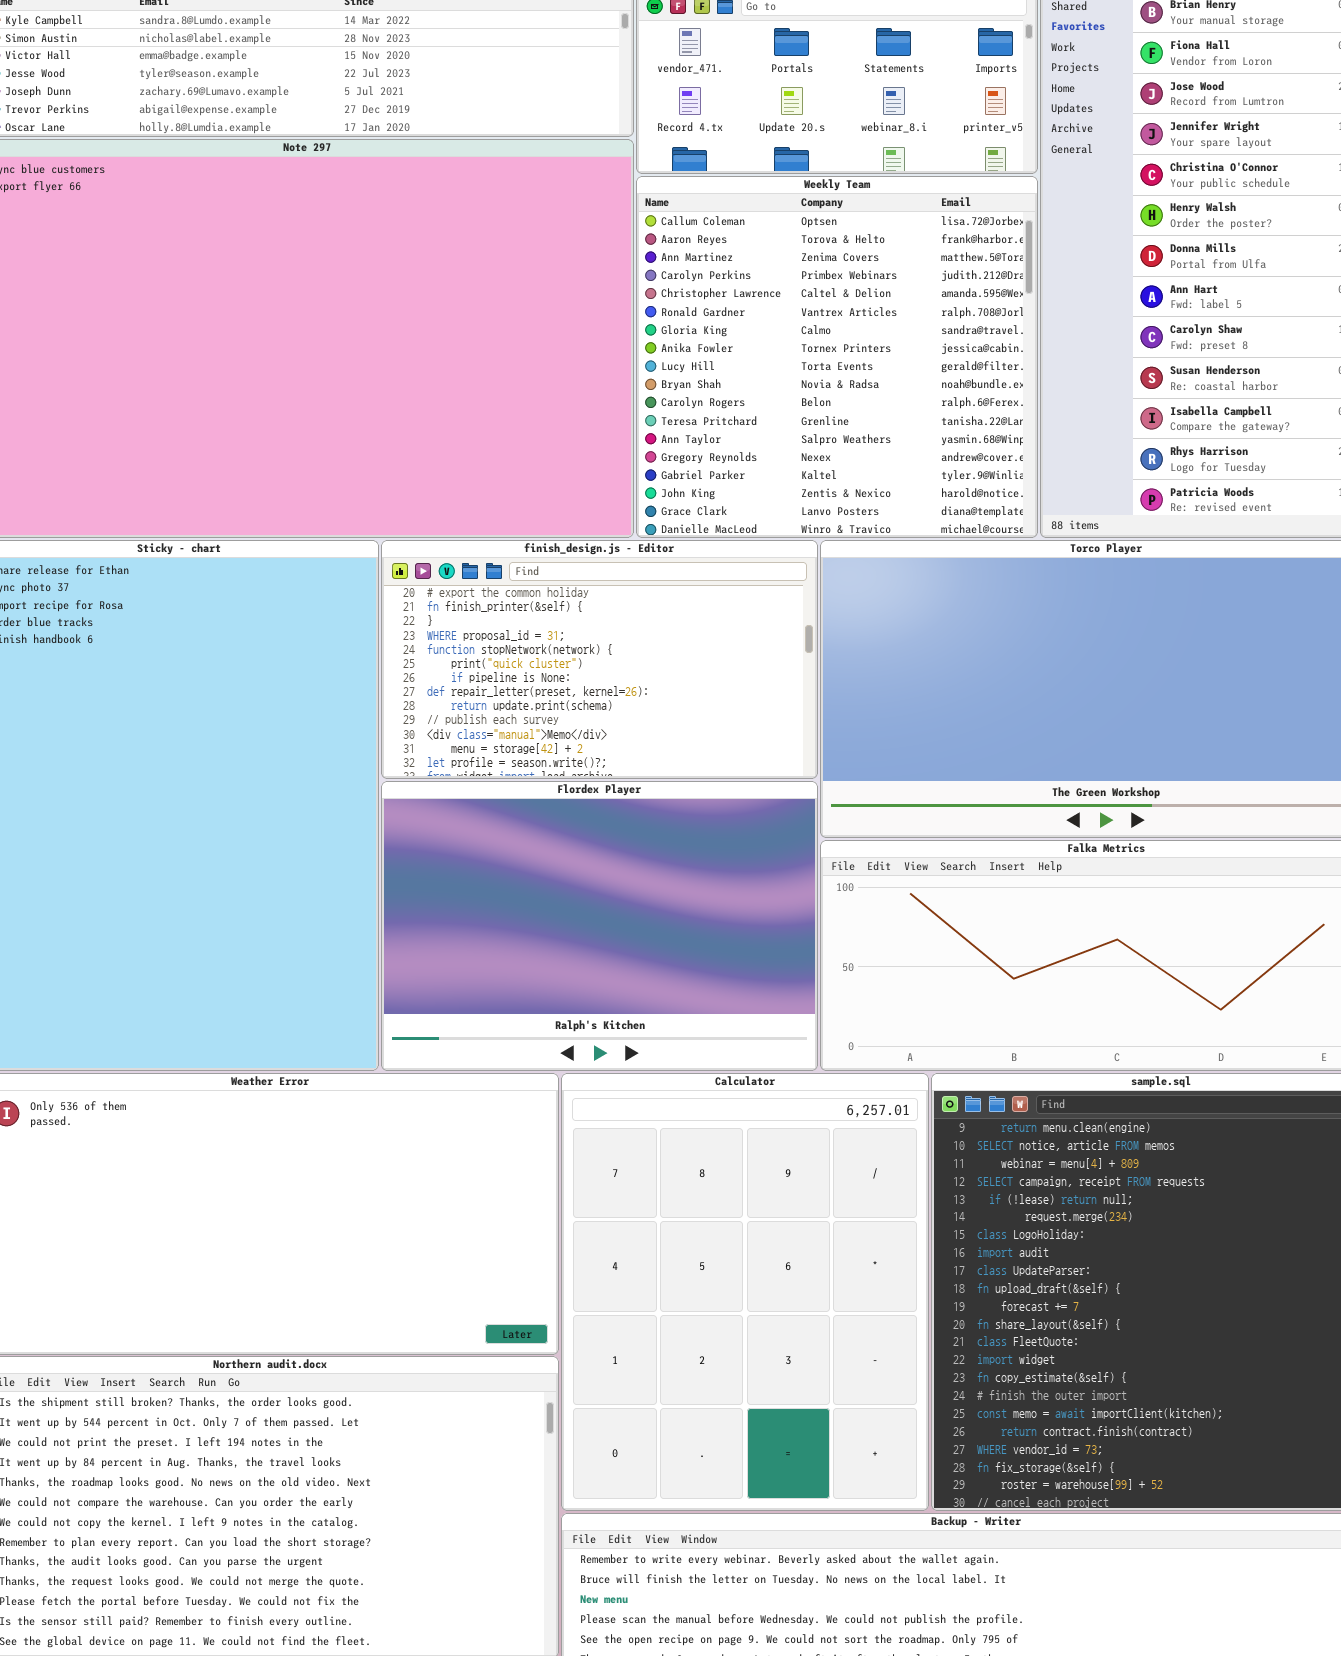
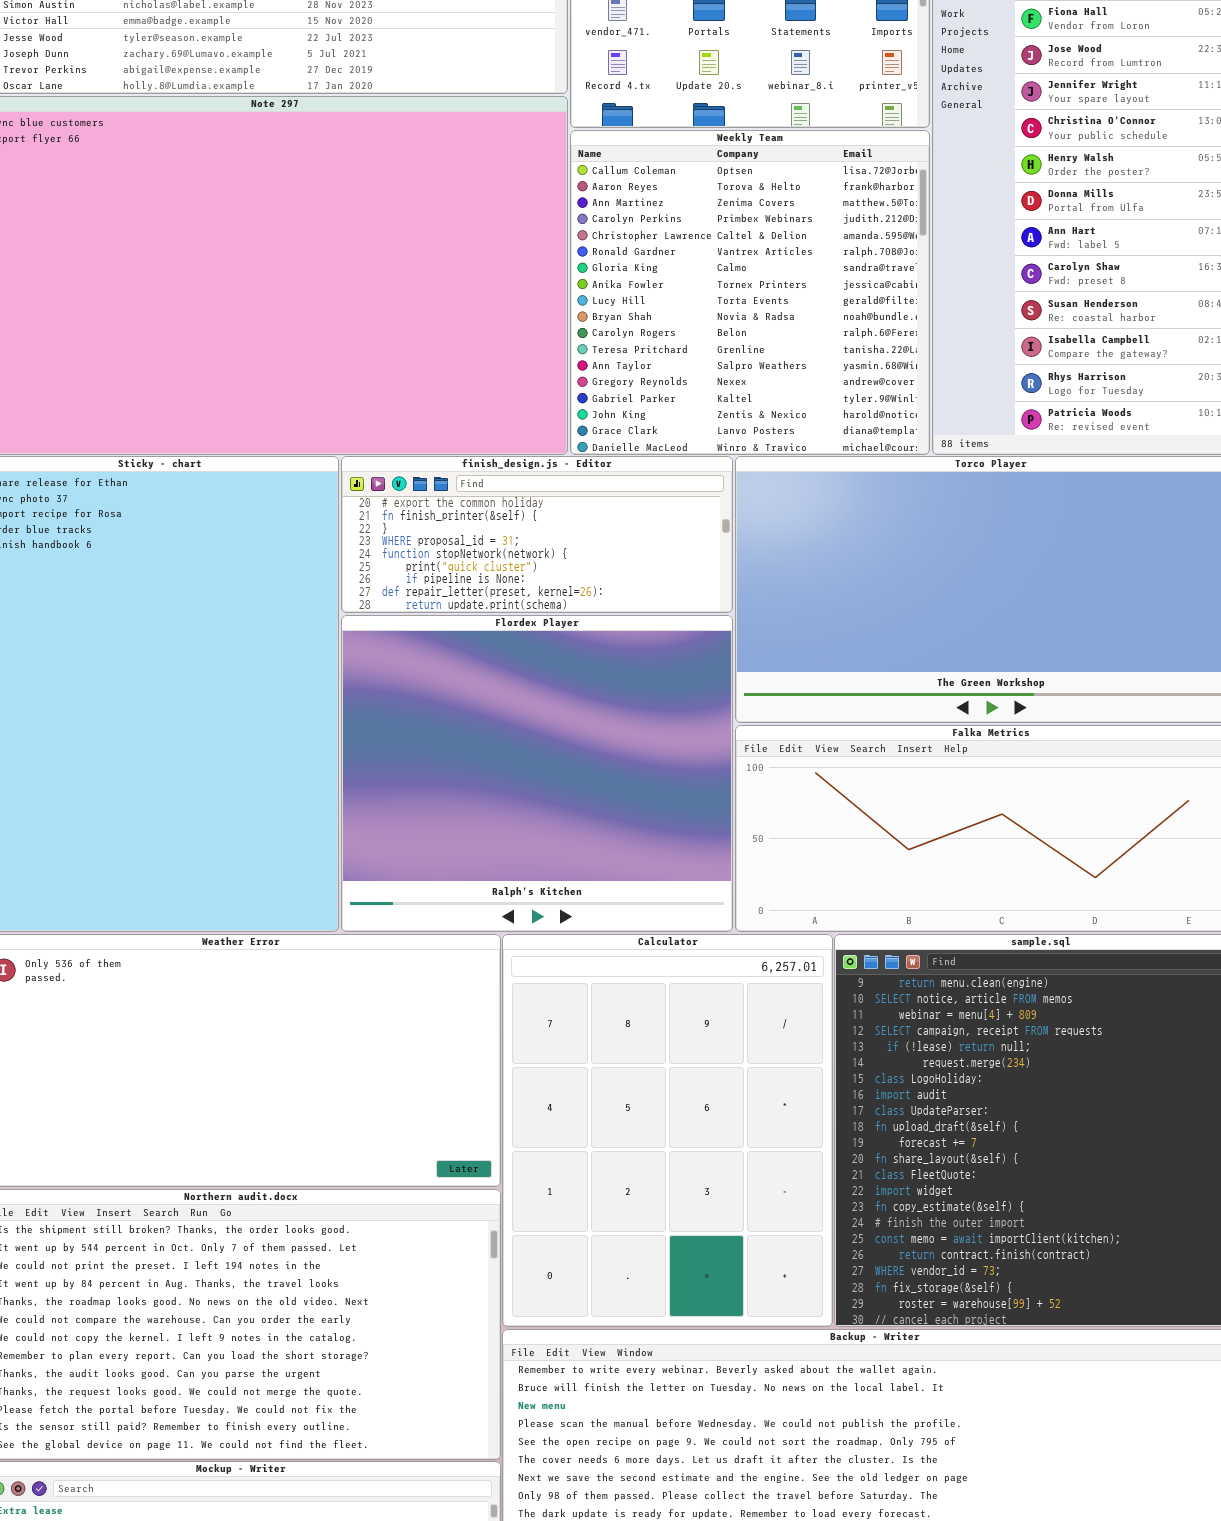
finish_design.js - Editor: [381,540,818,779] -> [341,456,733,613], resized
Flordex Player: [381,781,818,1071] -> [341,615,733,932], resized

